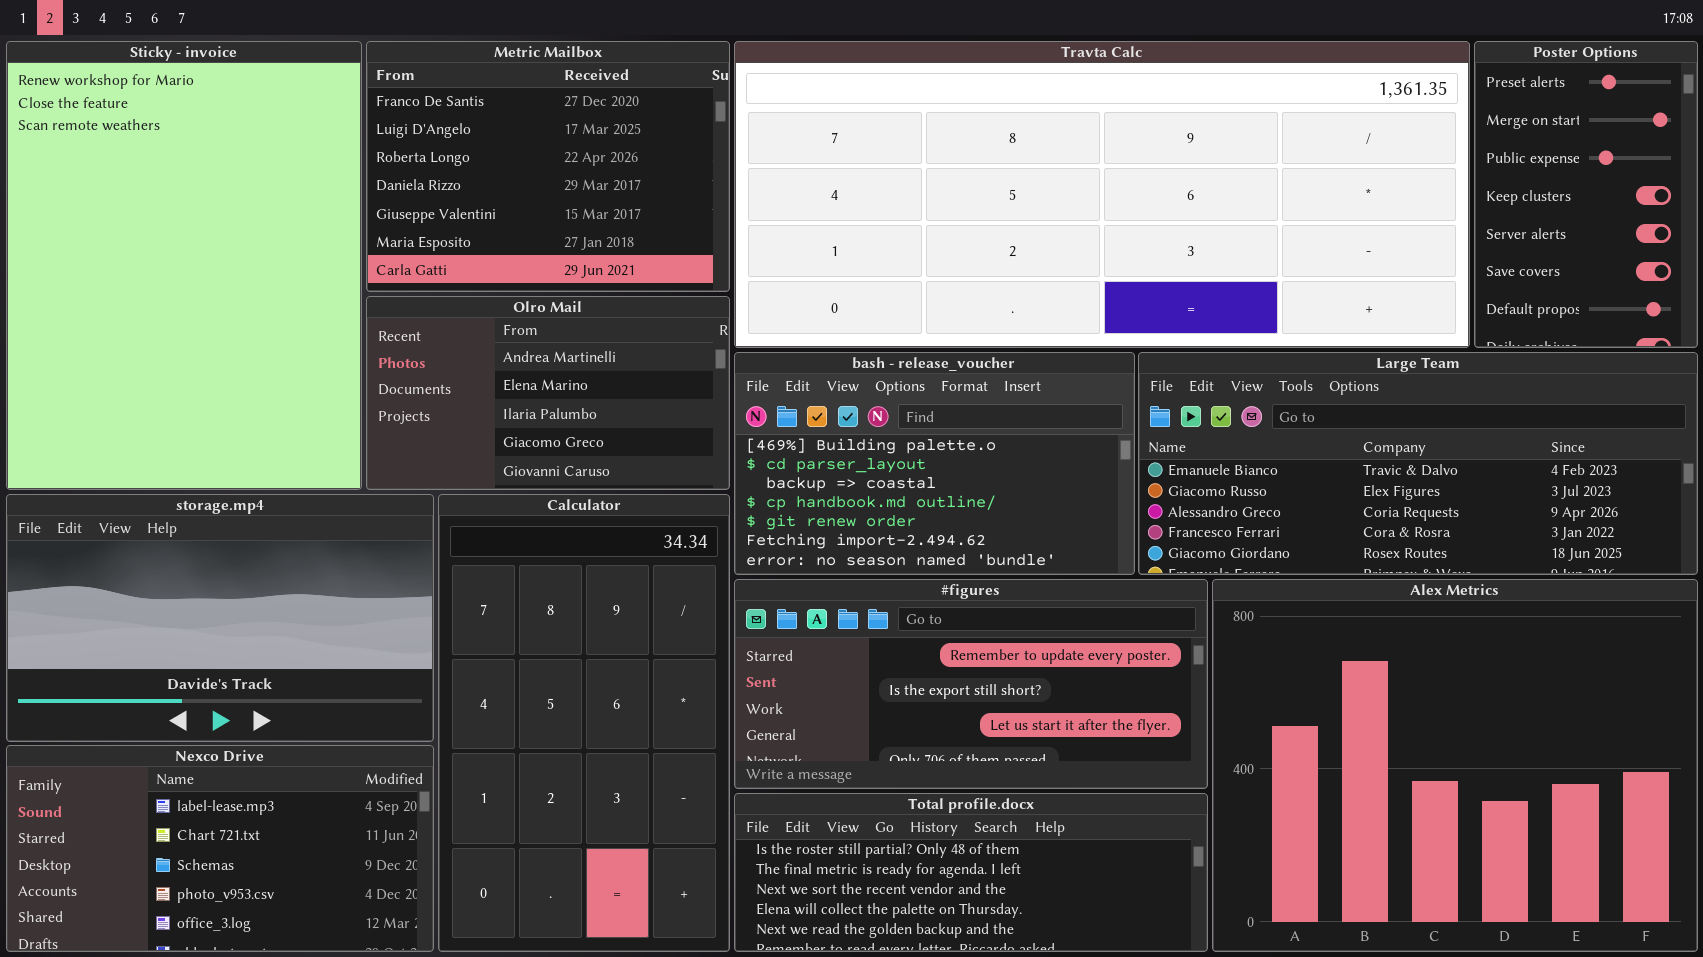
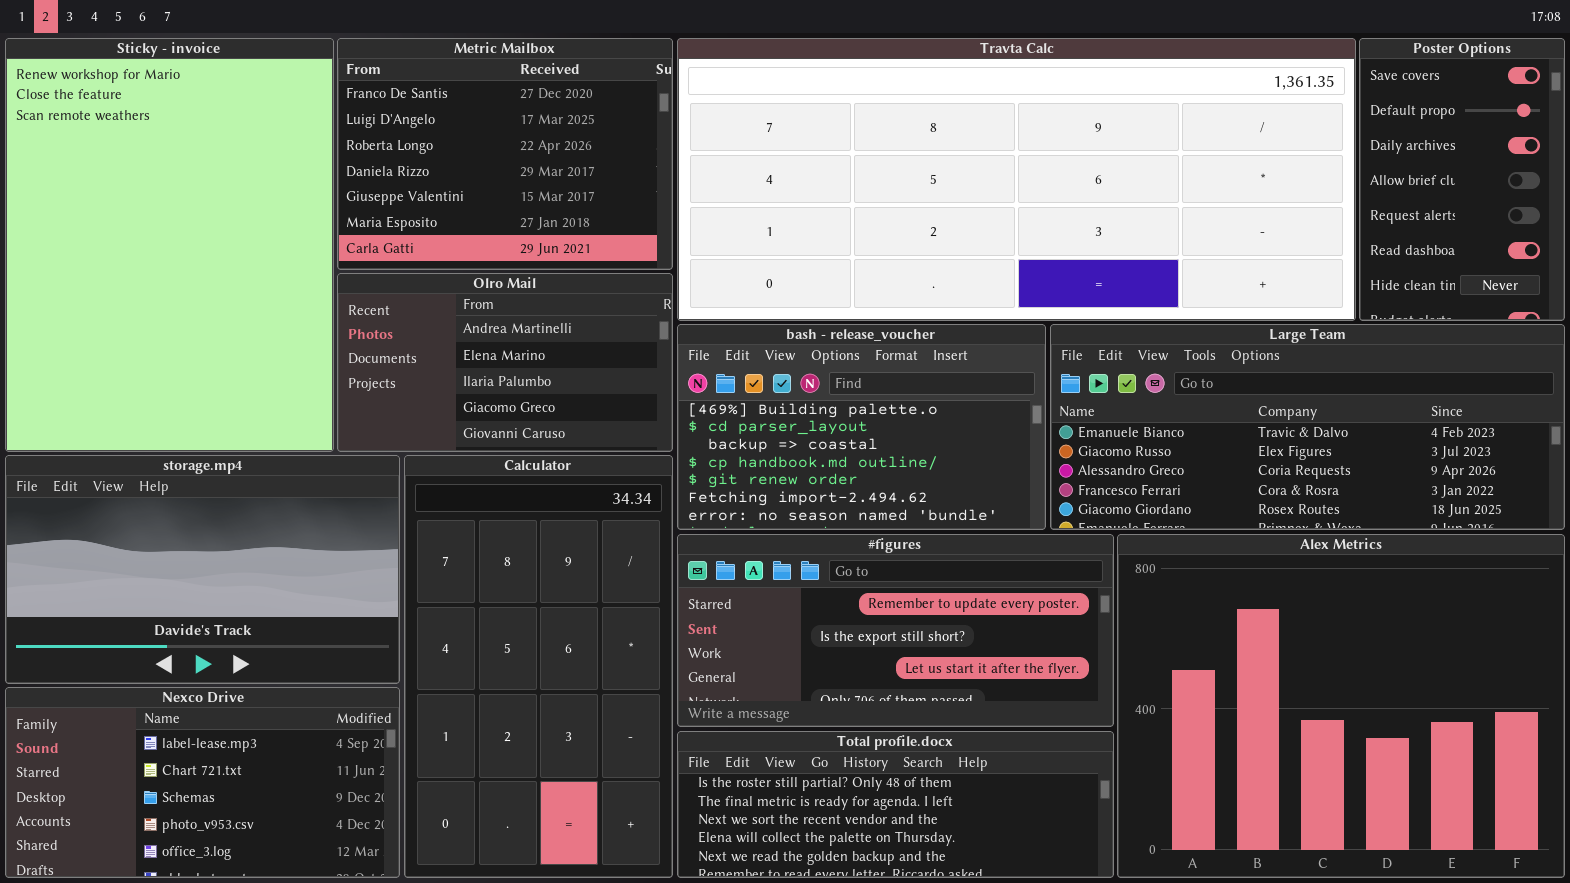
Poster Options: [1474,41,1698,348] -> [1359,38,1565,321], scrolled down 5 rows

